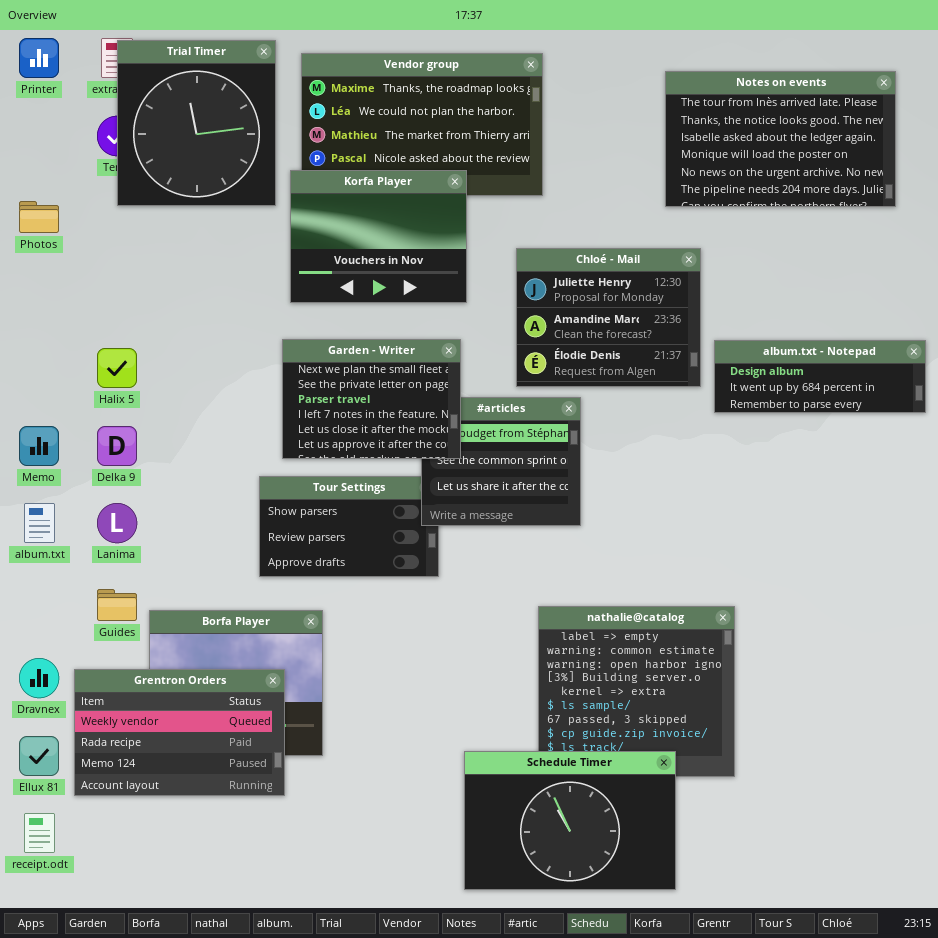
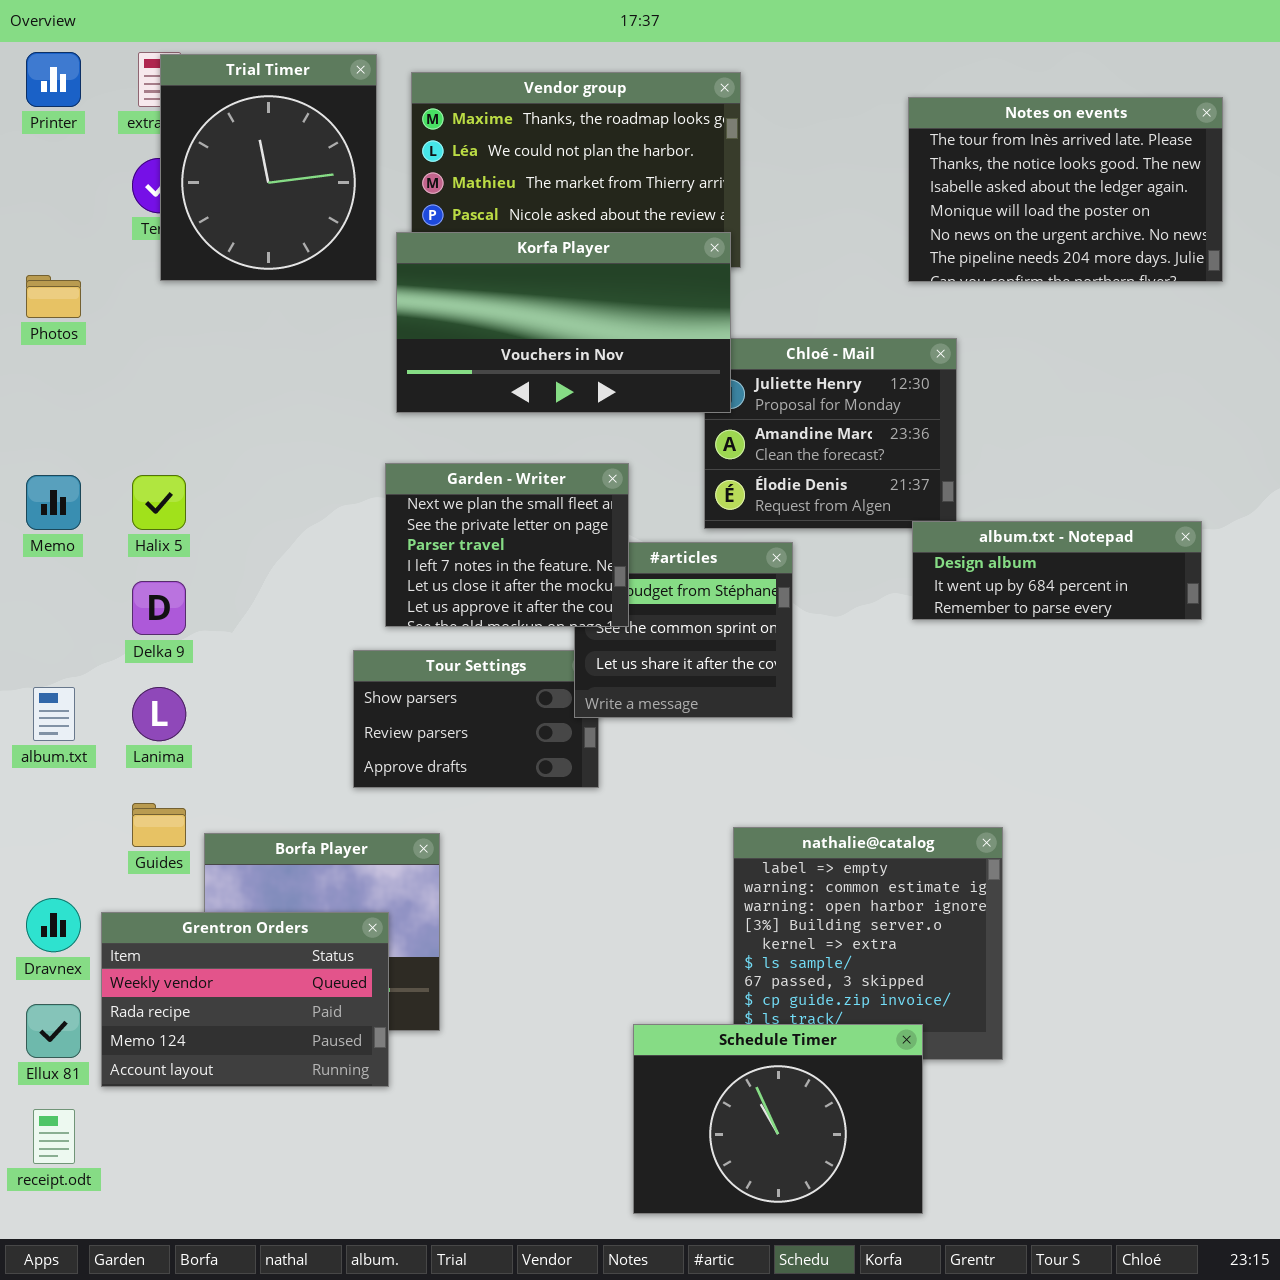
Korfa Player: [290,170,467,303] -> [396,232,731,413], resized
album.txt - Notepad: [714,340,926,413] -> [912,521,1202,620], moved
Memo: [19,426,59,466] -> [26,475,81,530], moved

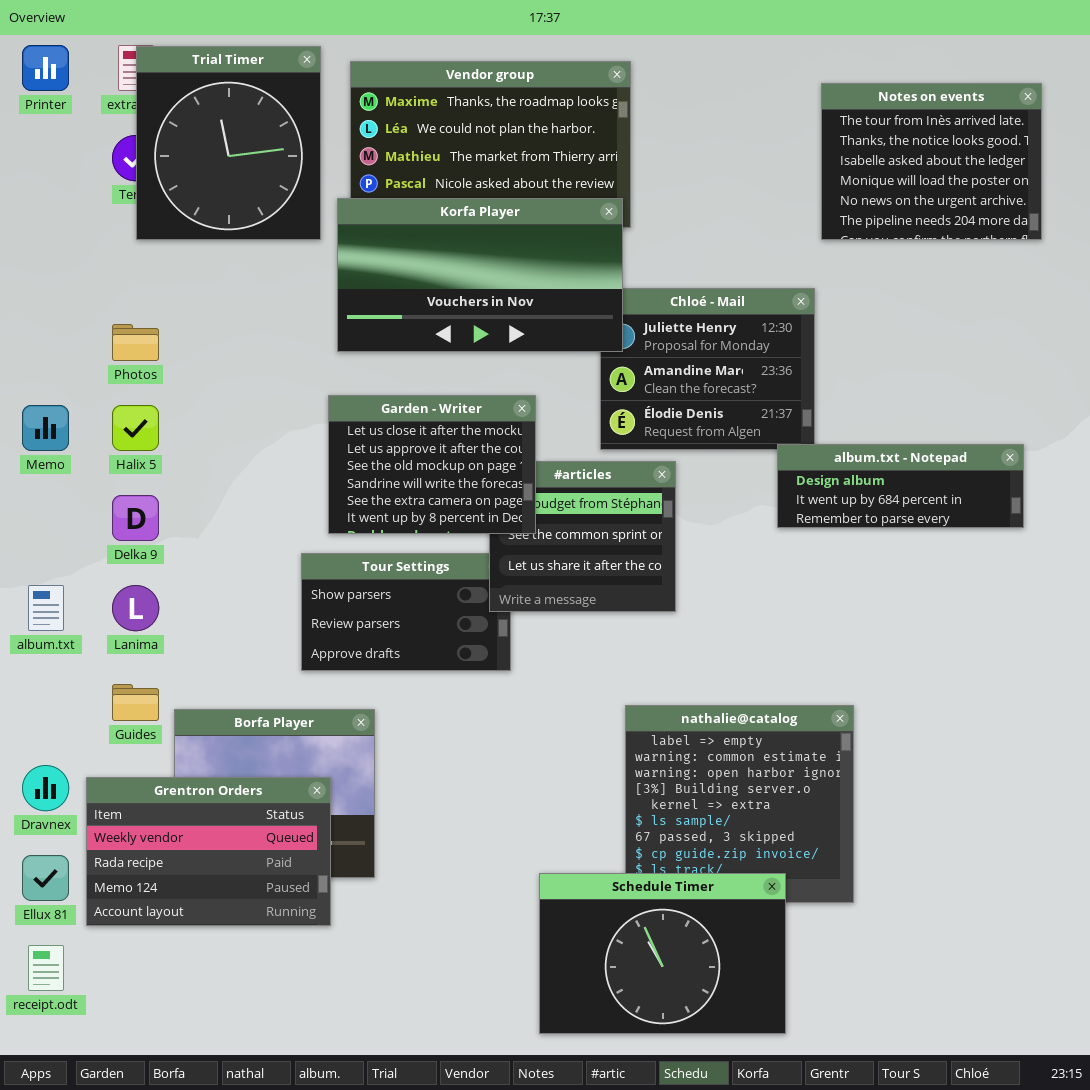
Notes on events: [908,97,1223,282] -> [821,83,1042,240], resized
Photos: [26,275,81,318] -> [112,324,159,361], moved
Garden - Writer: [385,463,629,627] -> [328,395,536,534], scrolled down 4 rows

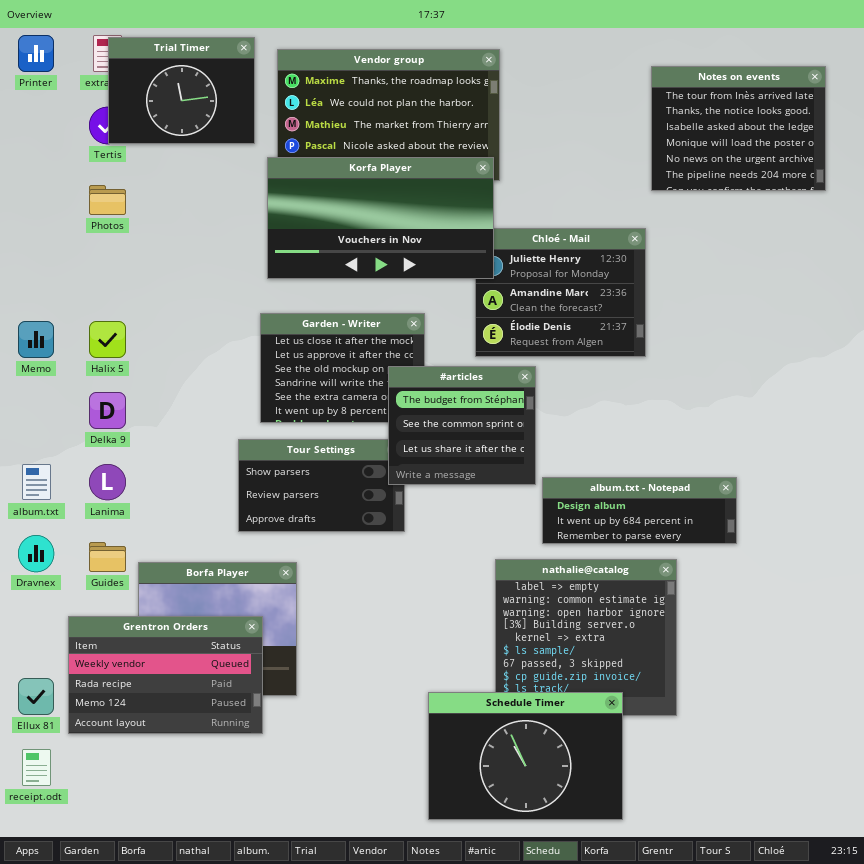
Trial Timer: [136,46,321,240] -> [108,37,255,144], resized
Photos: [112,324,159,361] -> [89,185,126,215], moved
album.txt - Notepad: [777,444,1024,528] -> [542,477,737,544], moved
#articles: [489,461,676,612] -> [388,366,536,485], raised
Dravnex: [22,765,69,811] -> [18,535,54,572], moved

